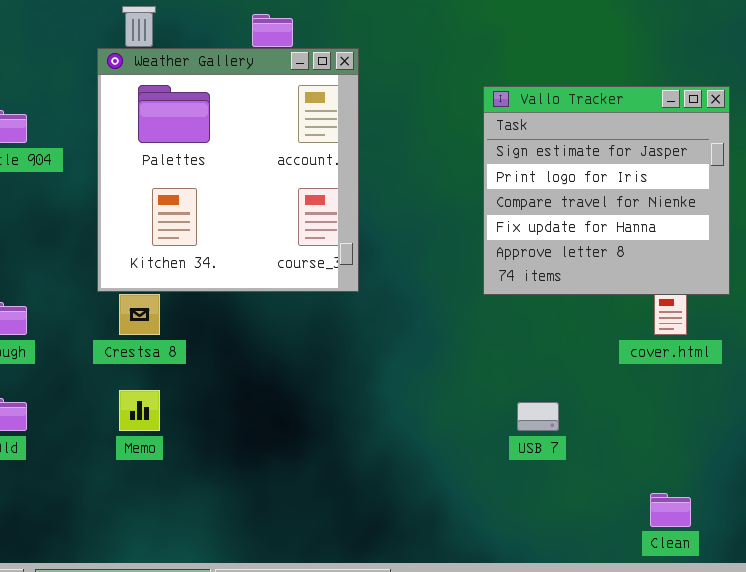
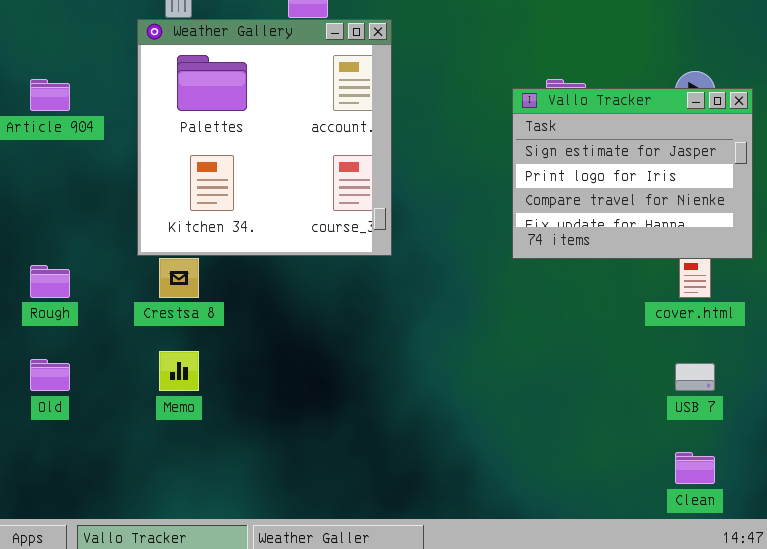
Vallo Tracker: [483,86,730,295] -> [512,88,753,259], resized
USB 7: [517,402,559,431] -> [675,363,715,391], moved

